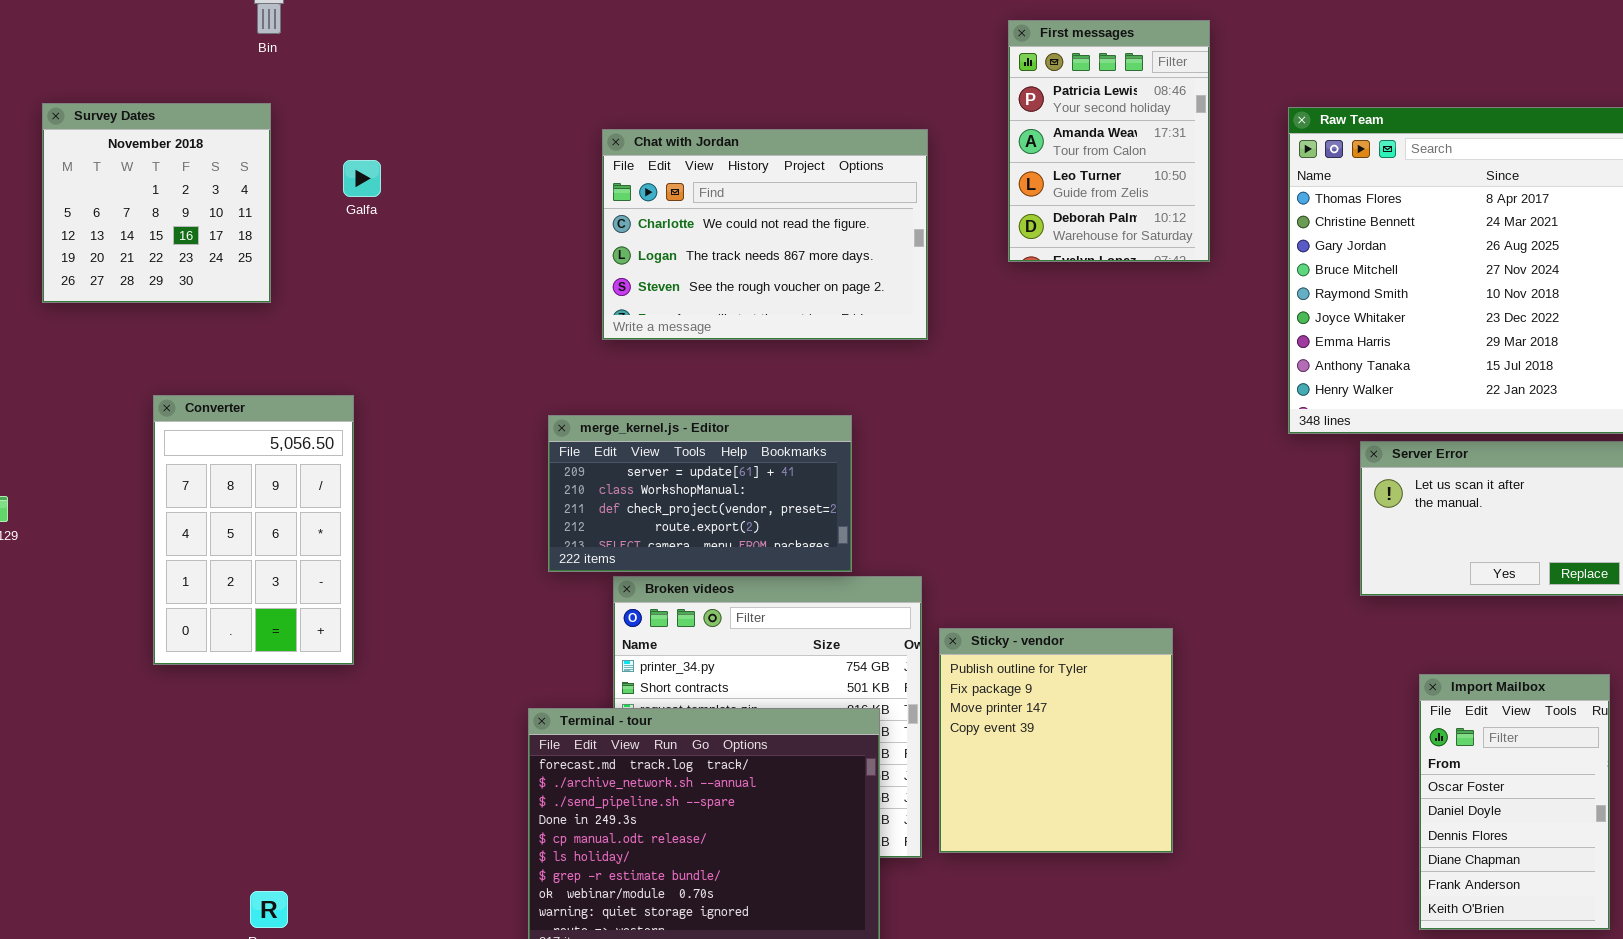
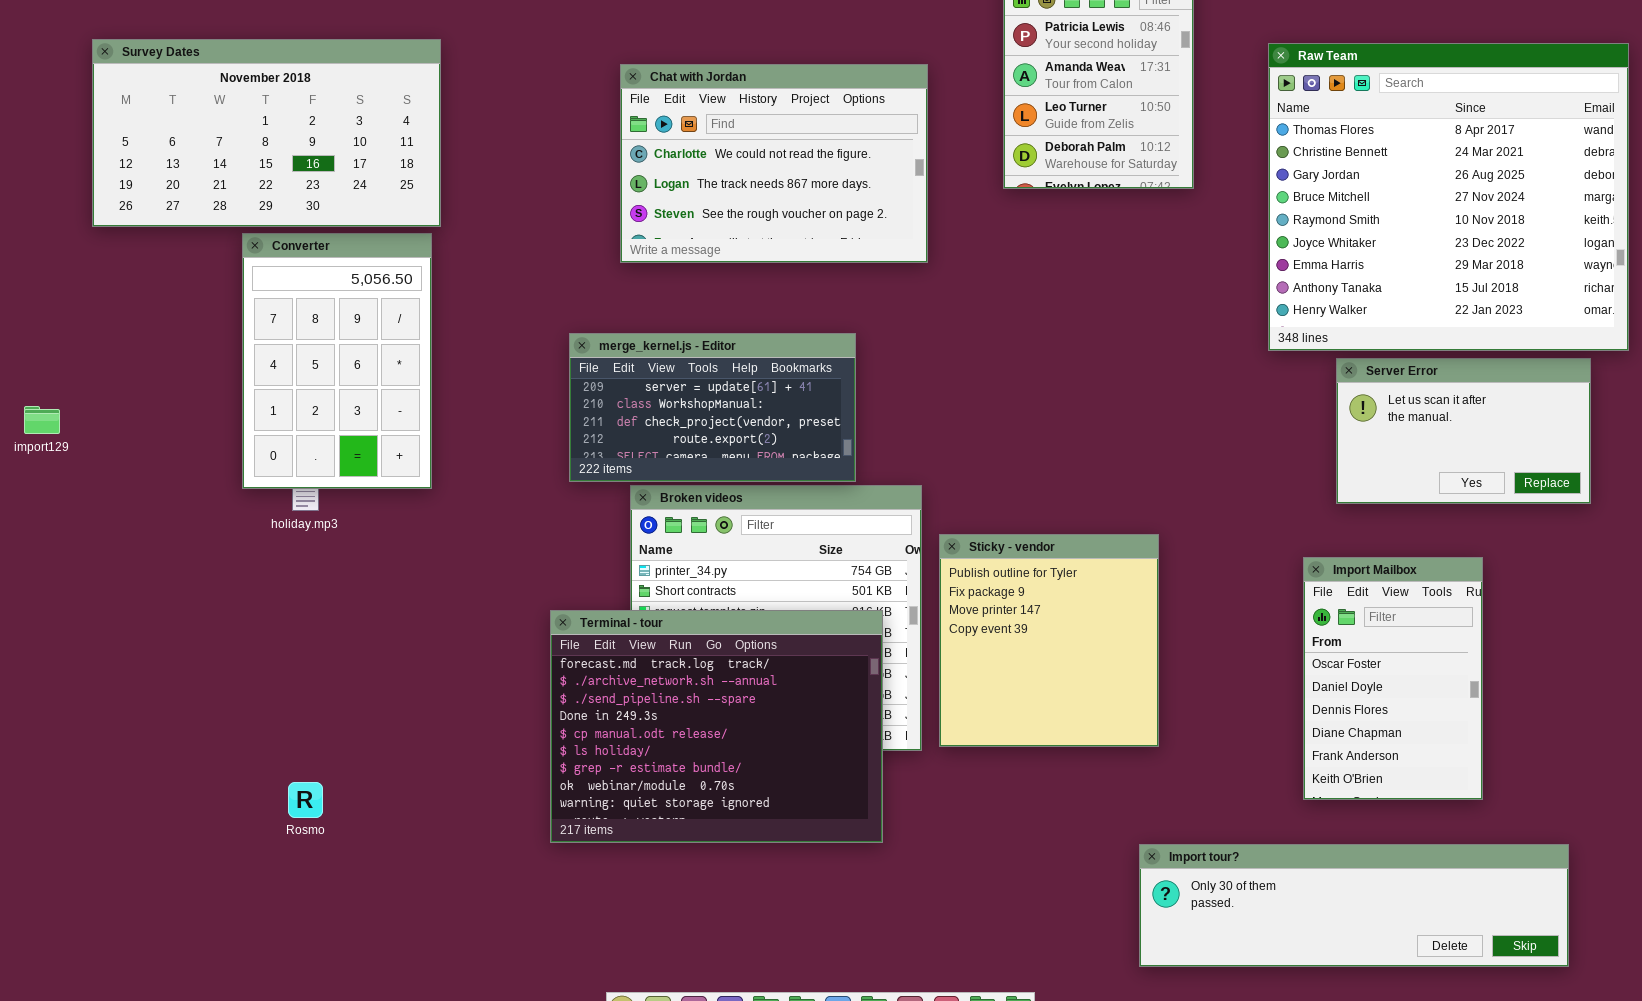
Survey Dates: [42,103,271,303] -> [92,39,441,227], resized
Converter: [153,395,354,665] -> [242,233,432,489], moved
Import Mailbox: [1419,674,1610,930] -> [1303,557,1483,800], moved

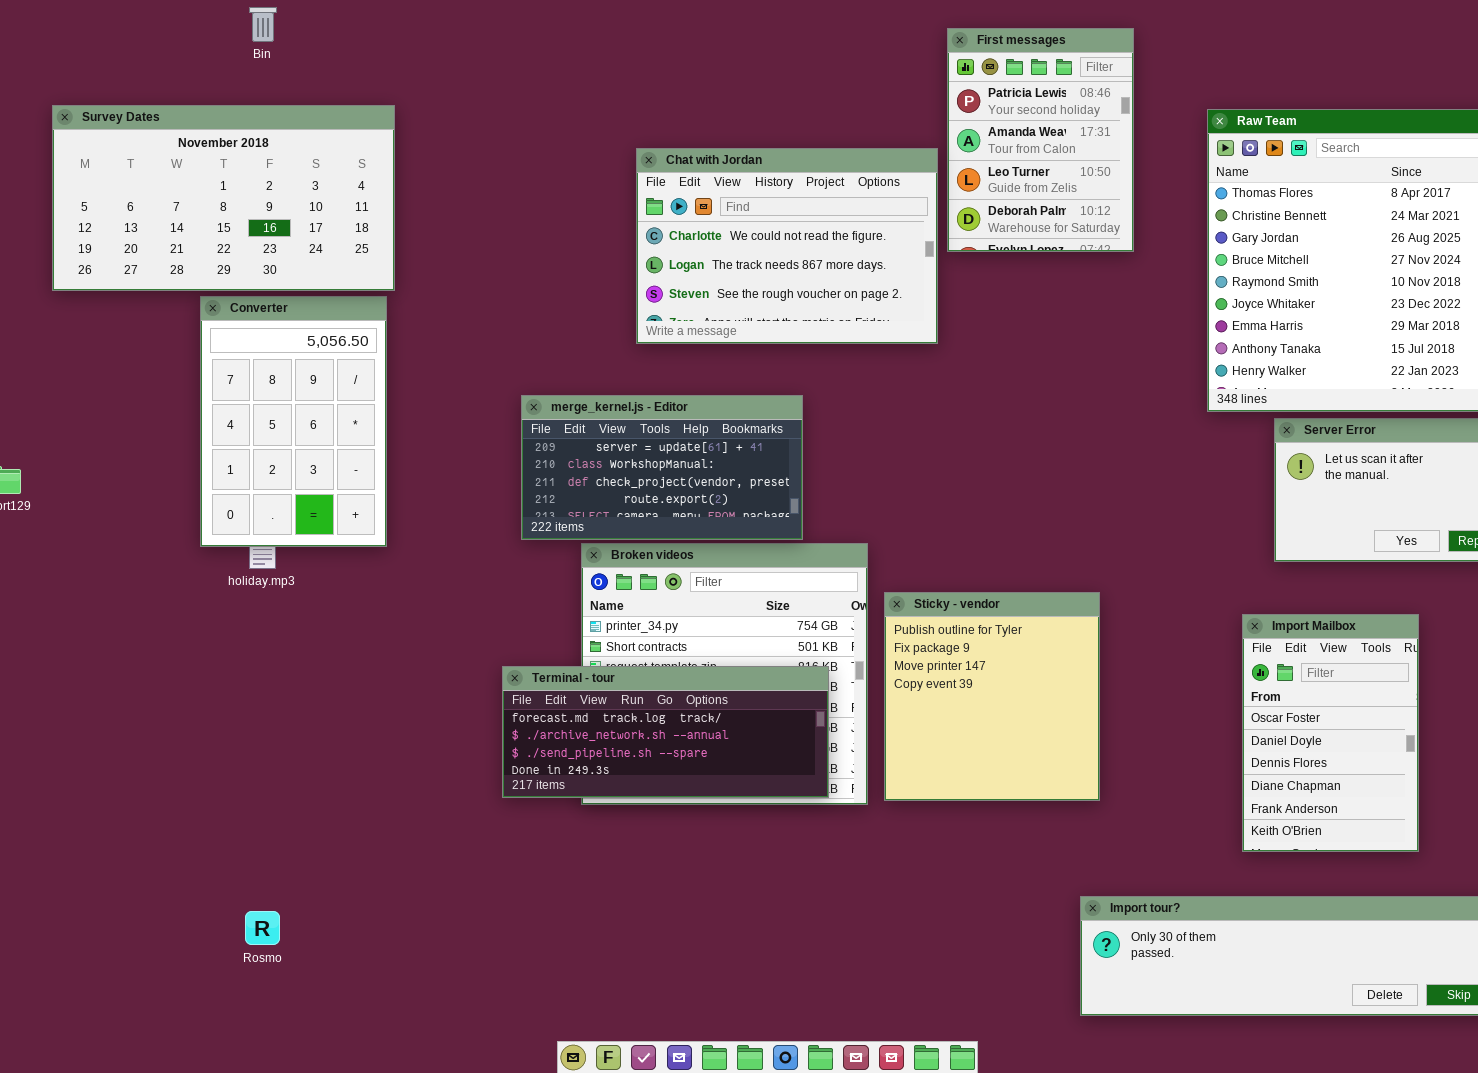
Chat with Jordan: [620,64,928,263] -> [636,148,938,344], moved
Terminal - tour: [550,610,883,843] -> [502,666,829,798], resized
Rosmo: [288,782,323,818] -> [245,911,280,945], moved

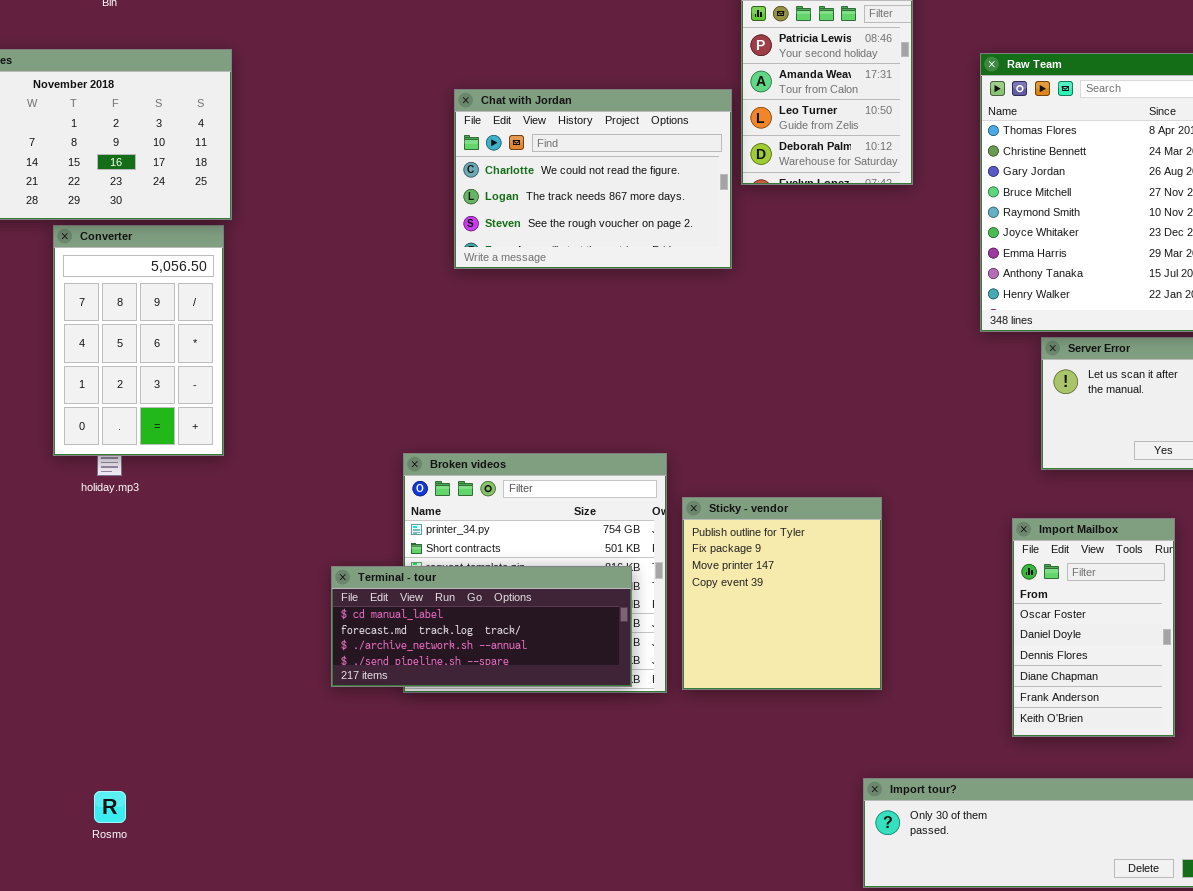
merge_kernel.js - Editor: [521,395,803,540] -> none, closed
Terminal - tour: [502,666,829,798] -> [331,566,632,687], scrolled up 1 row

